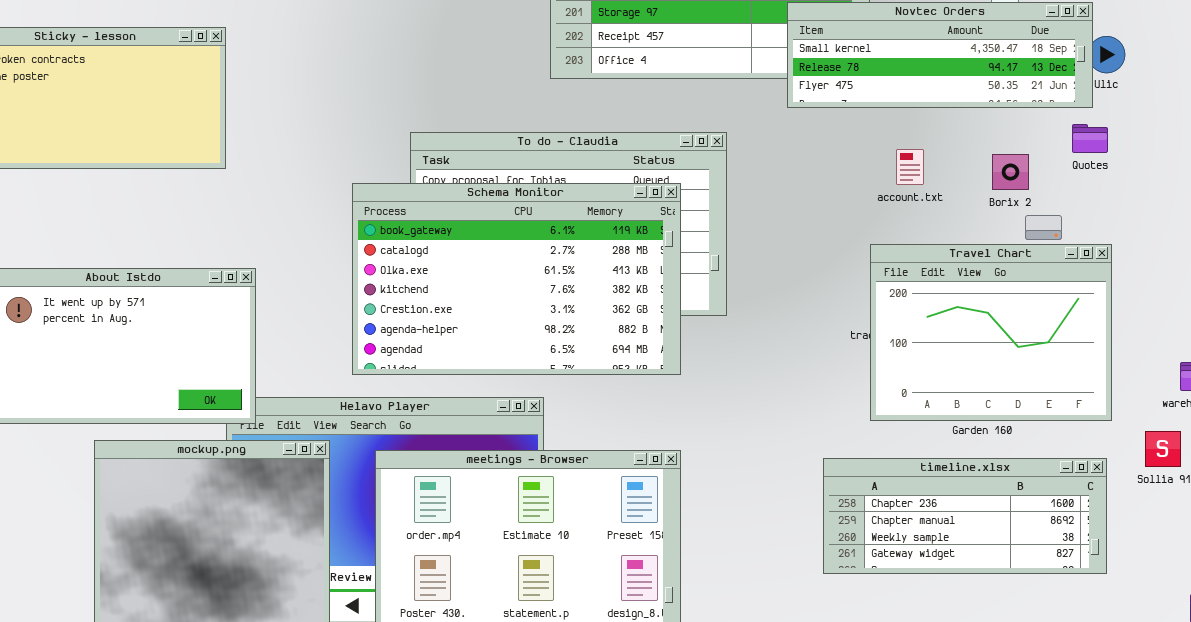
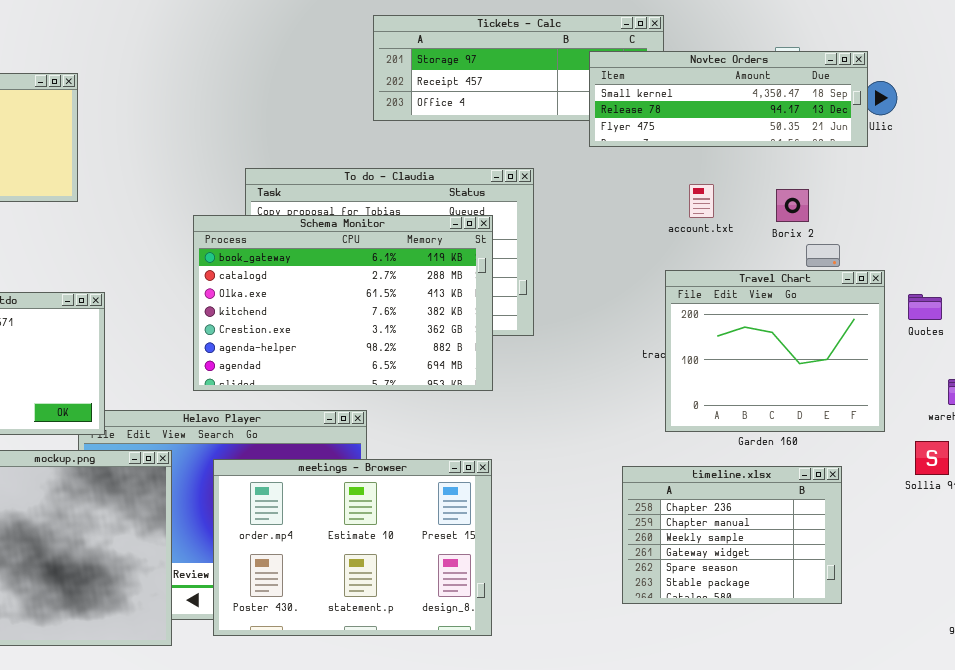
Quotes: [1072,124,1108,153] -> [908,294,942,320], moved
timeline.xlsx: [823,458,1107,574] -> [622,466,842,604], resized

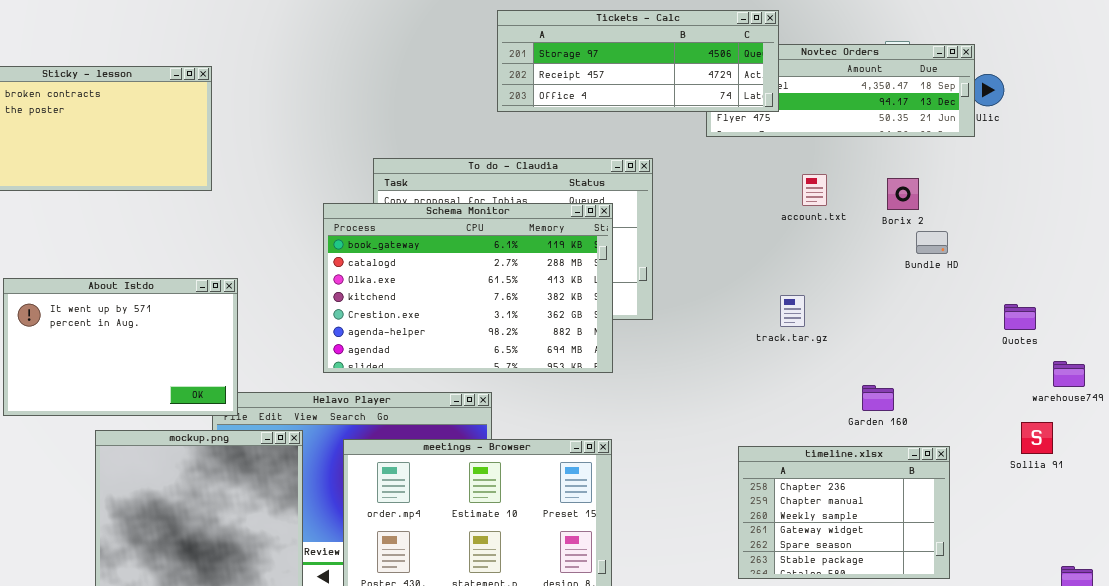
Tickets - Calc: [373,15,664,121] -> [497,10,779,112], raised
Travel Chart: [665,270,885,432] -> none, closed
Quotes: [908,294,942,320] -> [1004,304,1036,330], moved

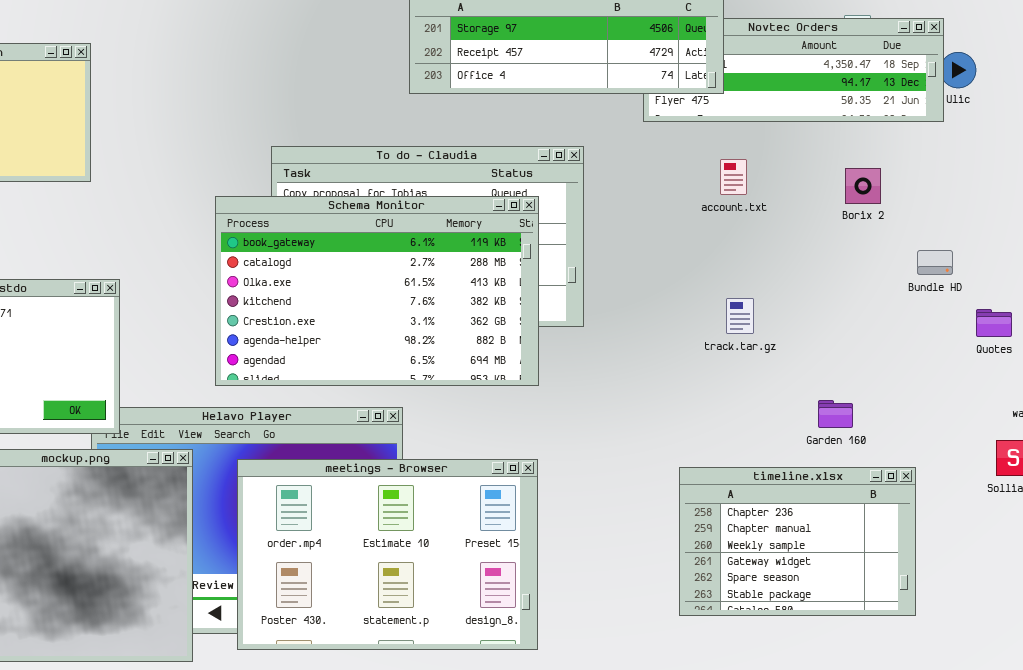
account.txt: [802,174,827,206] -> [720,159,747,195], moved
Bundle HD: [916,231,948,254] -> [917,250,953,275], moved

